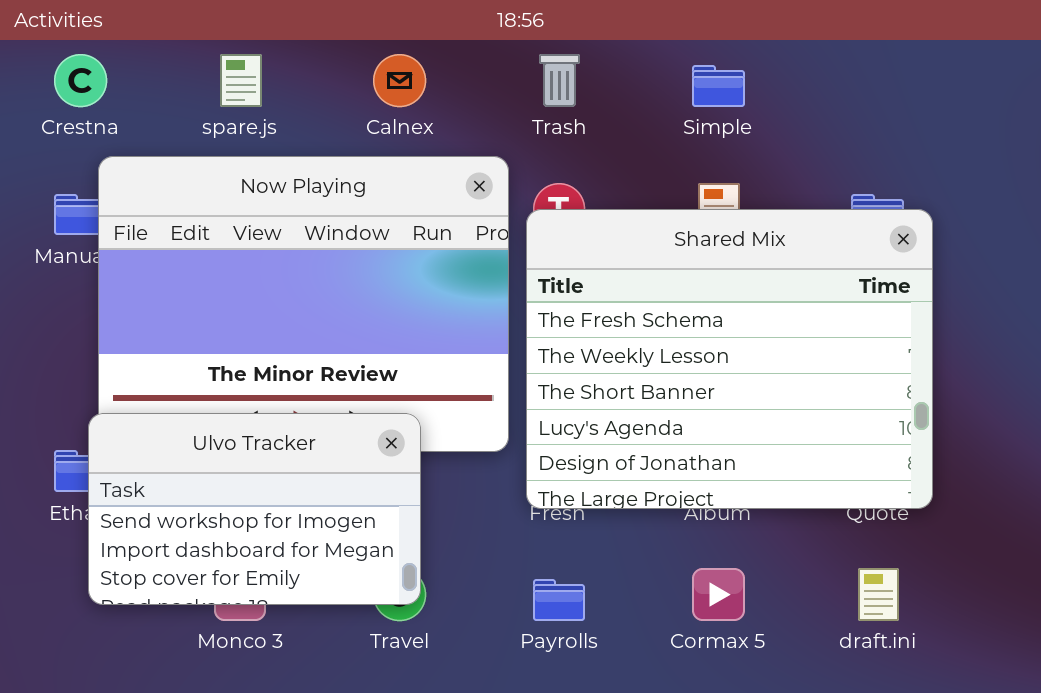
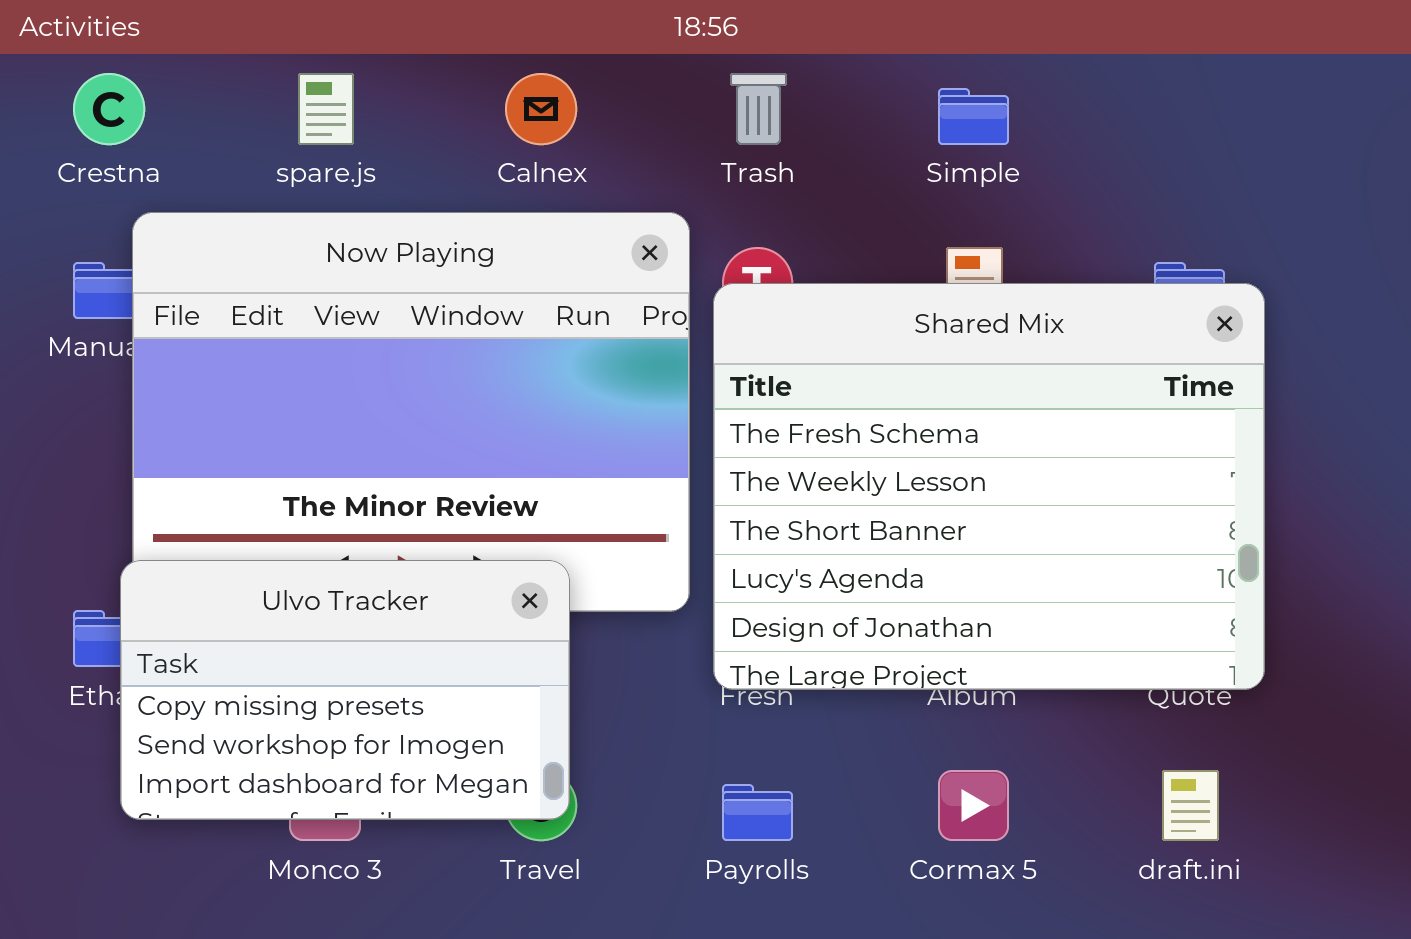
Ulvo Tracker: [88,413,421,605] -> [120,560,570,820], scrolled up 1 row

